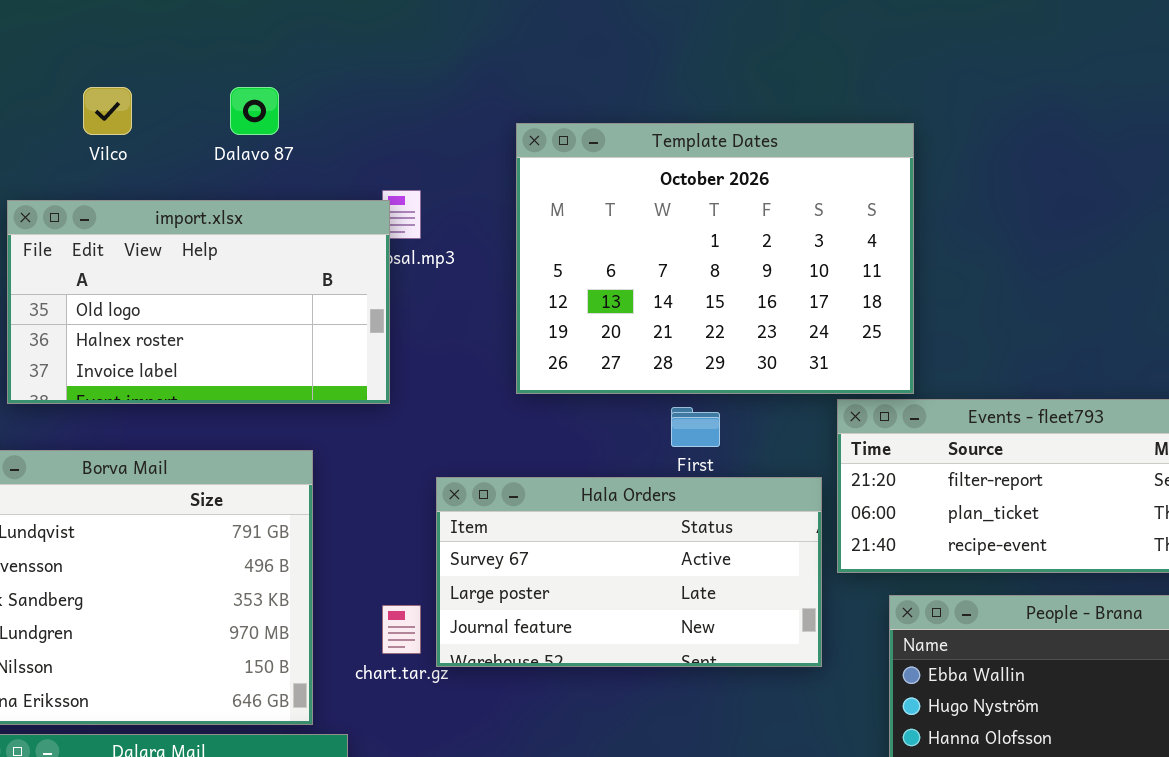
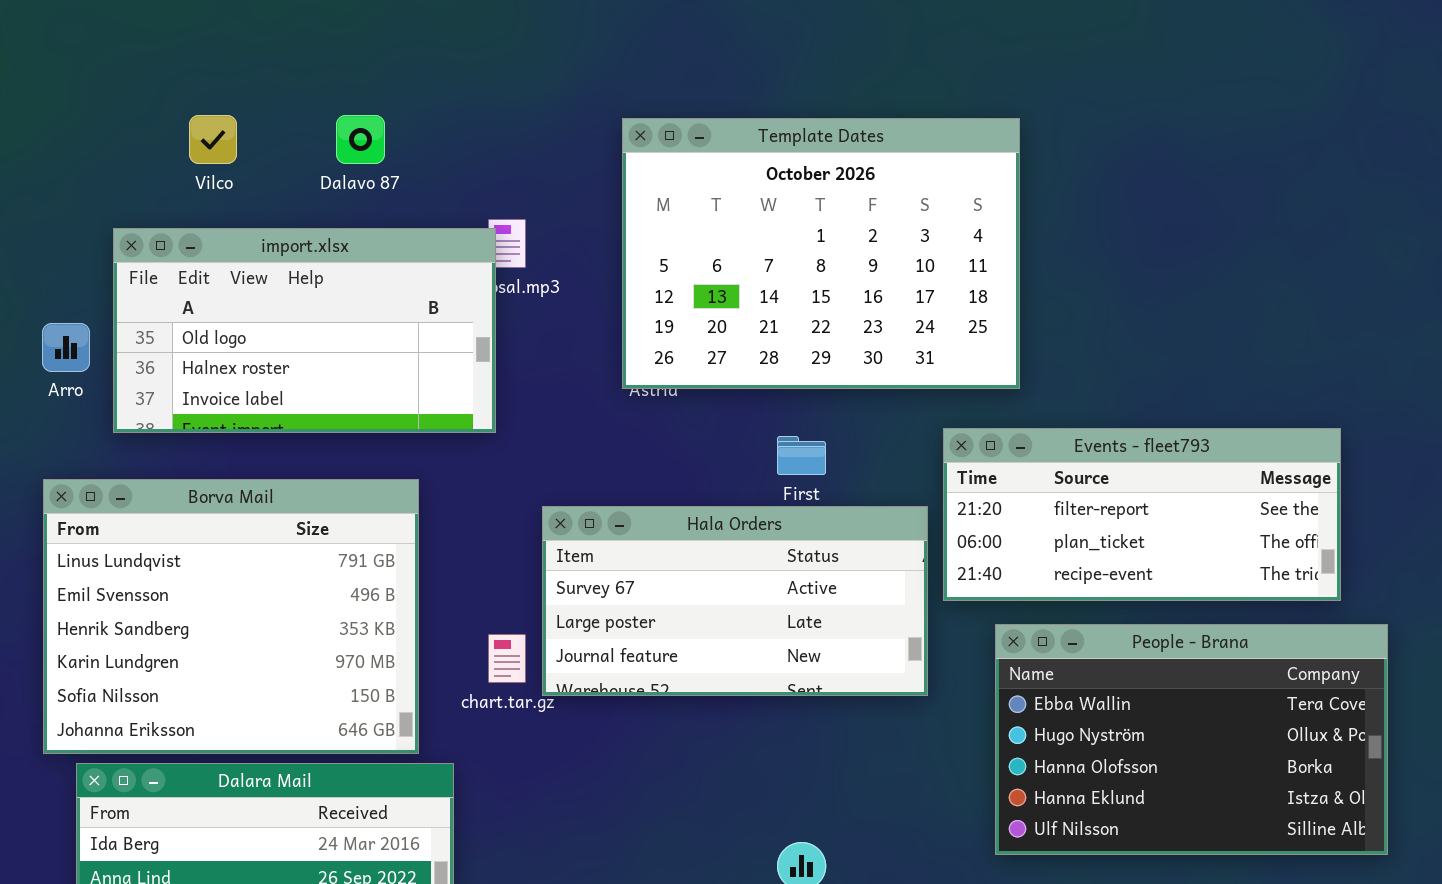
Template Dates: [516,123,914,394] -> [622,118,1020,389], moved

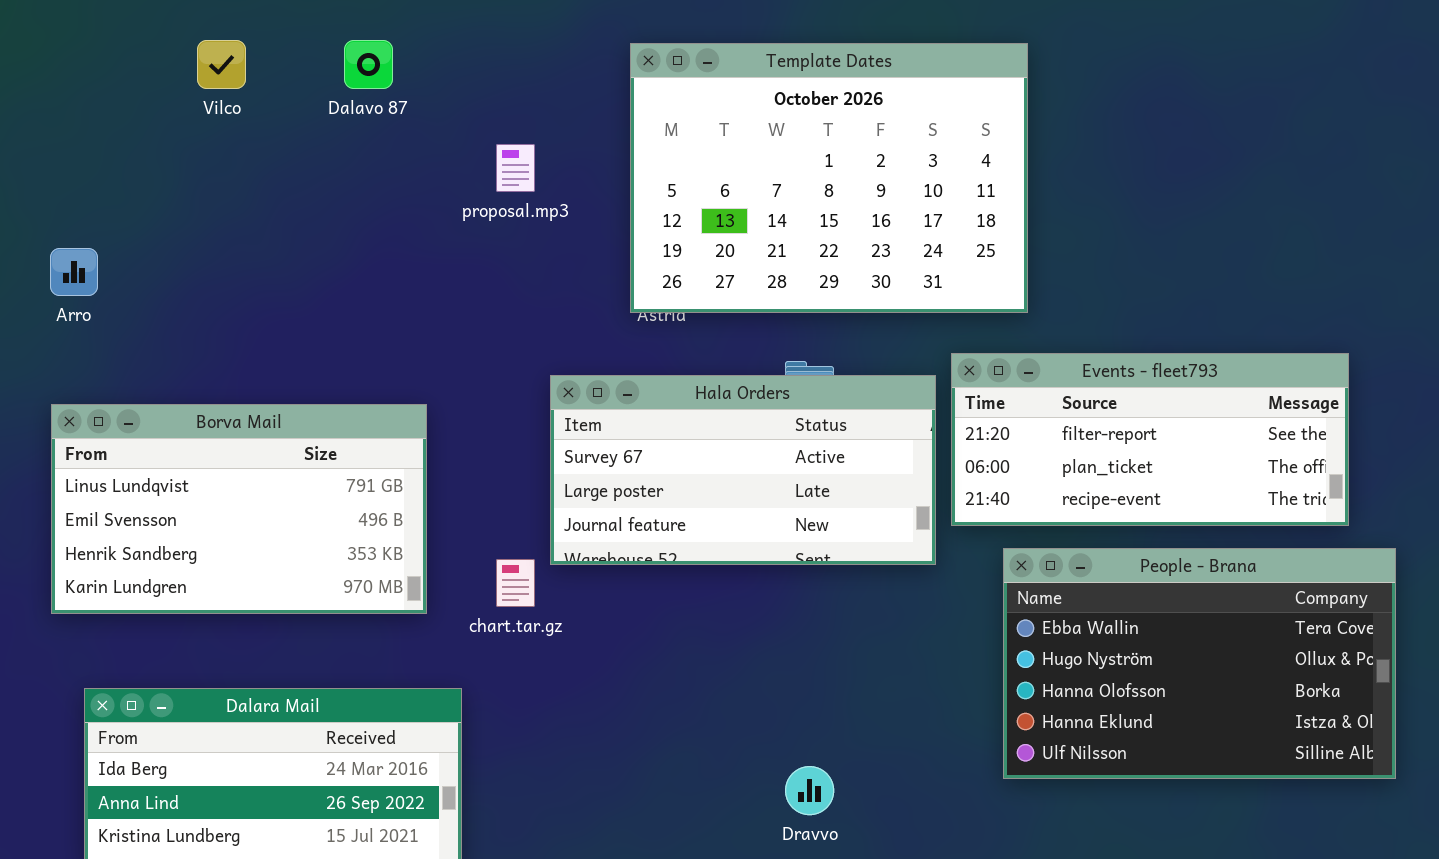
import.xlsx: [113,228,496,433] -> none, closed
Borva Mail: [43,479,419,754] -> [51,404,427,614], resized
Hala Orders: [542,506,928,696] -> [550,375,936,565], moved

